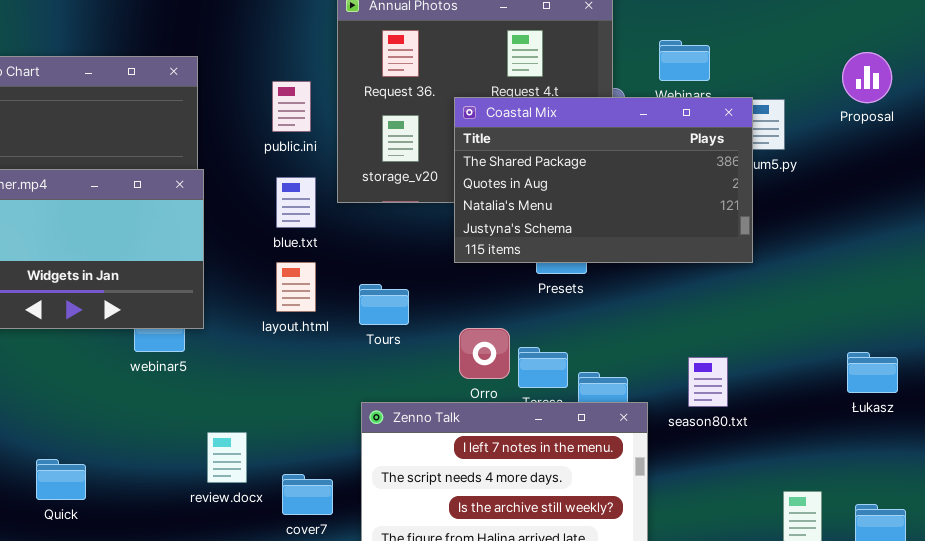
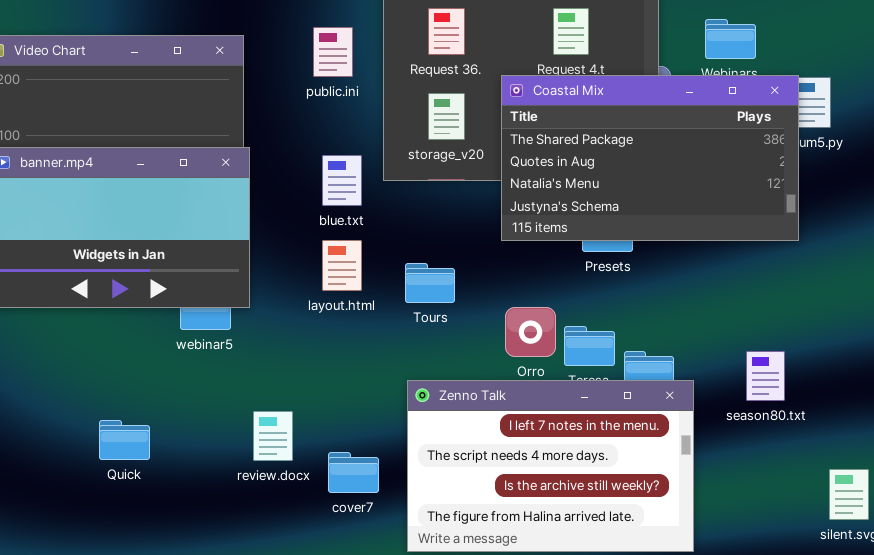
public.ini: [272,81,311,132] -> [313,27,353,77], moved
season80.txt: [688,357,728,407] -> [746,351,785,401], moved
Quick: [36,459,86,500] -> [99,420,150,460], moved

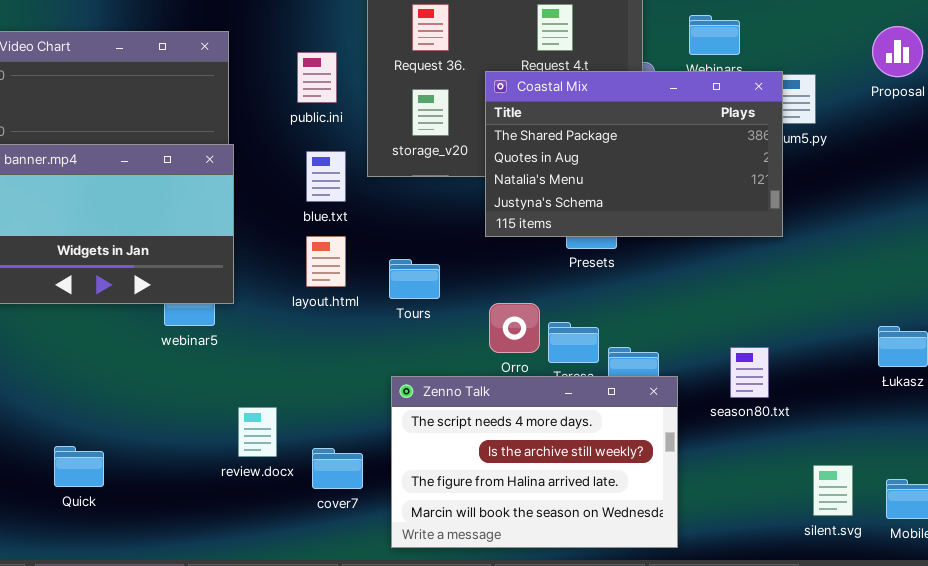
public.ini: [313,27,353,77] -> [297,52,337,103], moved
Zenno Talk: [407,380,694,552] -> [391,376,678,548], scrolled down 1 row
Quick: [99,420,150,460] -> [54,446,104,487], moved

